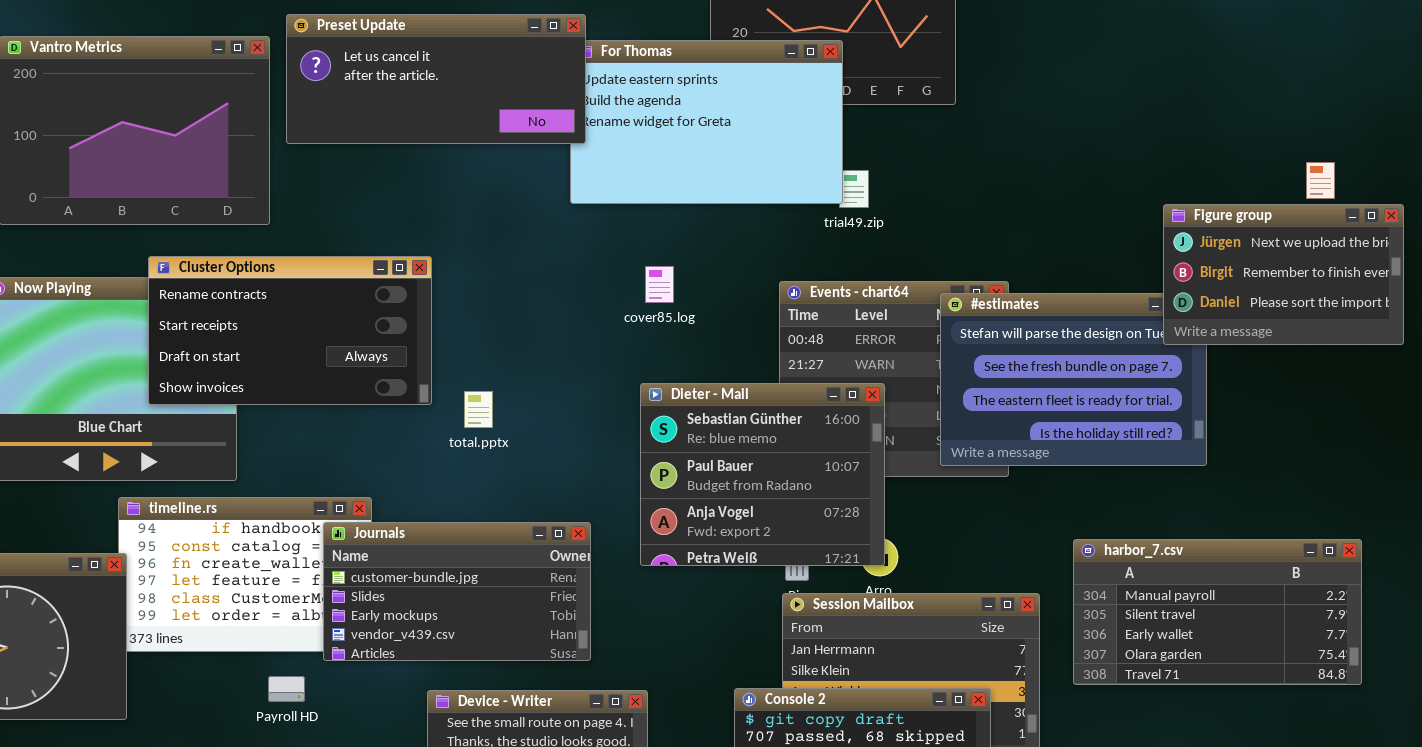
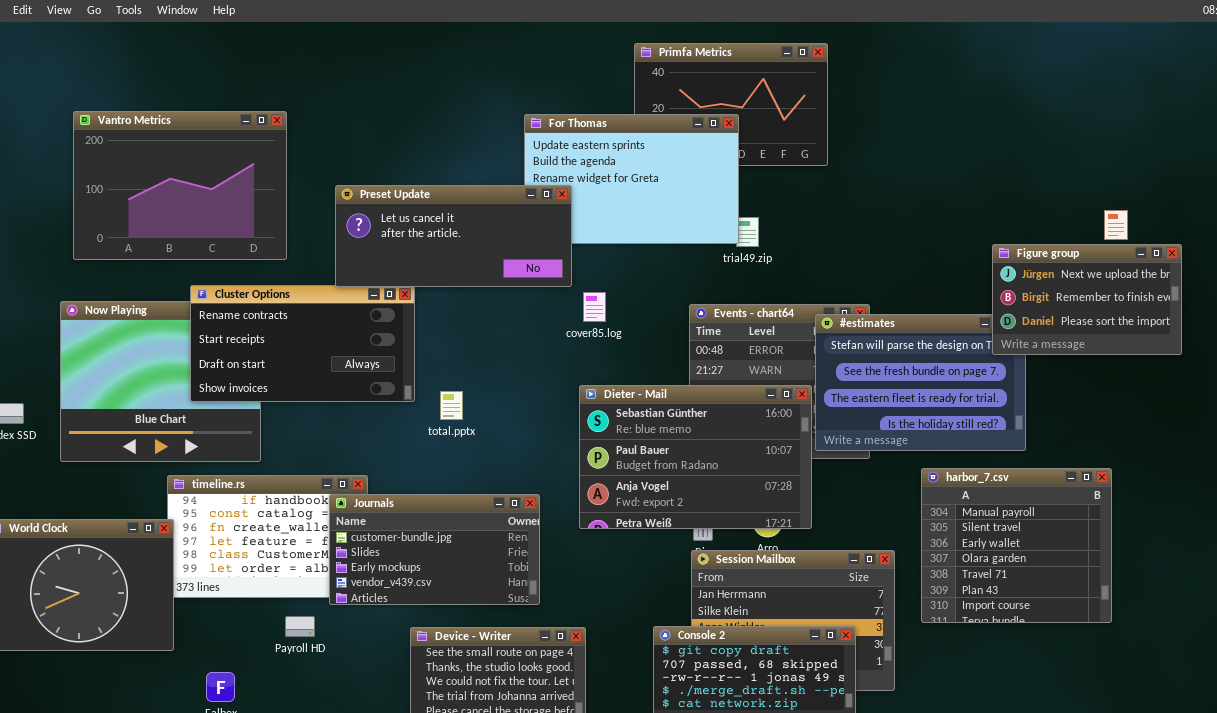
Preset Update: [286,14,586,144] -> [335,185,572,287], moved
Dieter - Mail: [640,383,885,566] -> [579,385,812,529], resized
harbor_7.csv: [1073,539,1362,685] -> [921,468,1112,623], resized

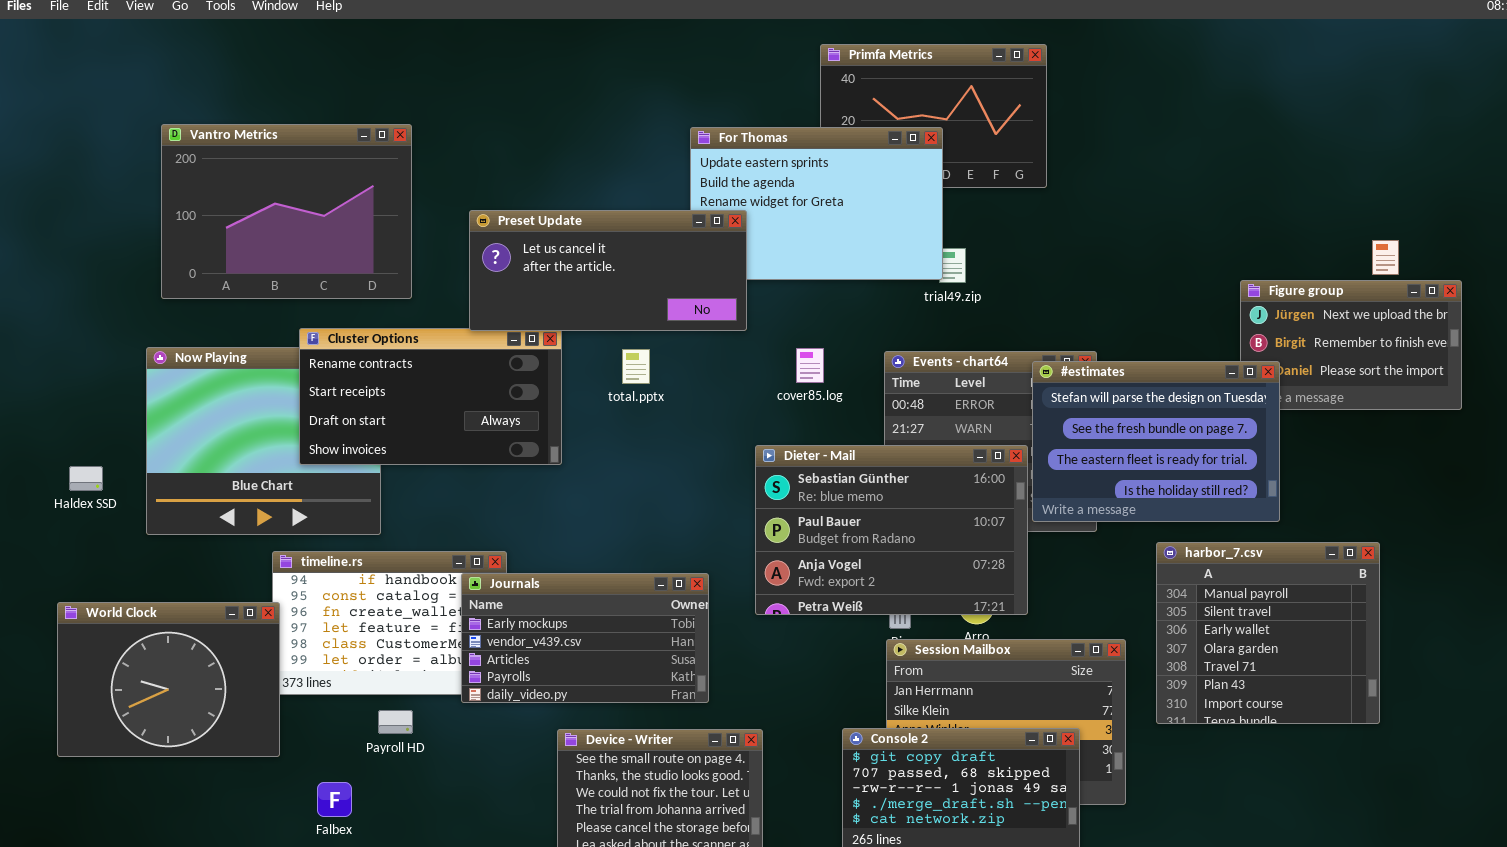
cover85.log: [583,292,606,322] -> [796,348,824,383], moved
#estimates: [815,314,1026,451] -> [1032,361,1280,522], raised
total.pptx: [440,391,463,420] -> [622,349,650,384], moved
Journals: [329,494,540,605] -> [461,573,709,703], scrolled down 2 rows
Payroll HD: [285,616,315,637] -> [378,710,413,734], moved

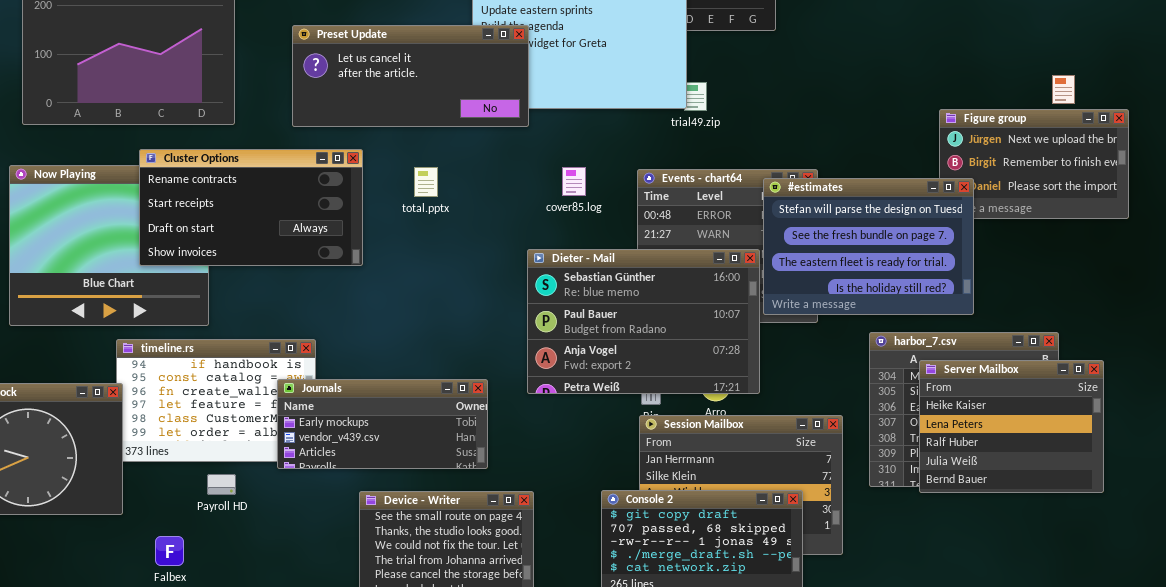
Preset Update: [469,210,747,331] -> [292,25,529,127], moved
Journals: [461,573,709,703] -> [277,379,488,469], resized
Server Mailbox: none -> [919,360,1104,493], opened

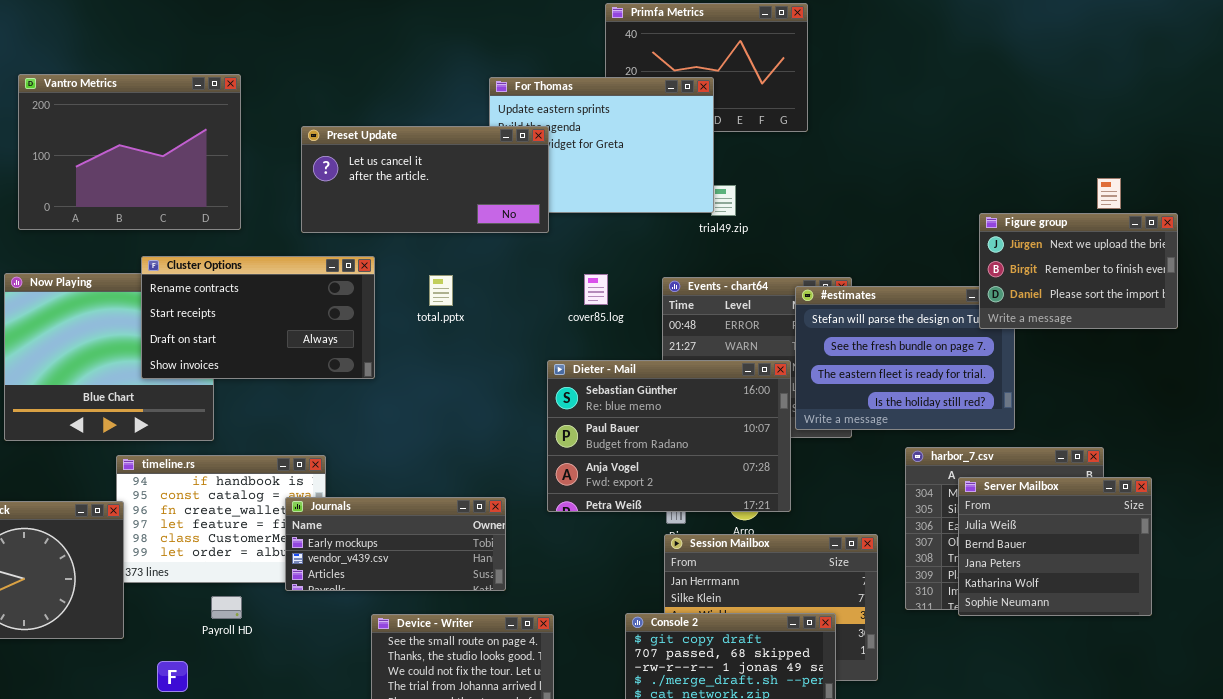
Figure group: [939,109,1129,219] -> [979,213,1178,329], raised
Server Mailbox: [919,360,1104,493] -> [958,477,1152,616], scrolled down 3 rows

